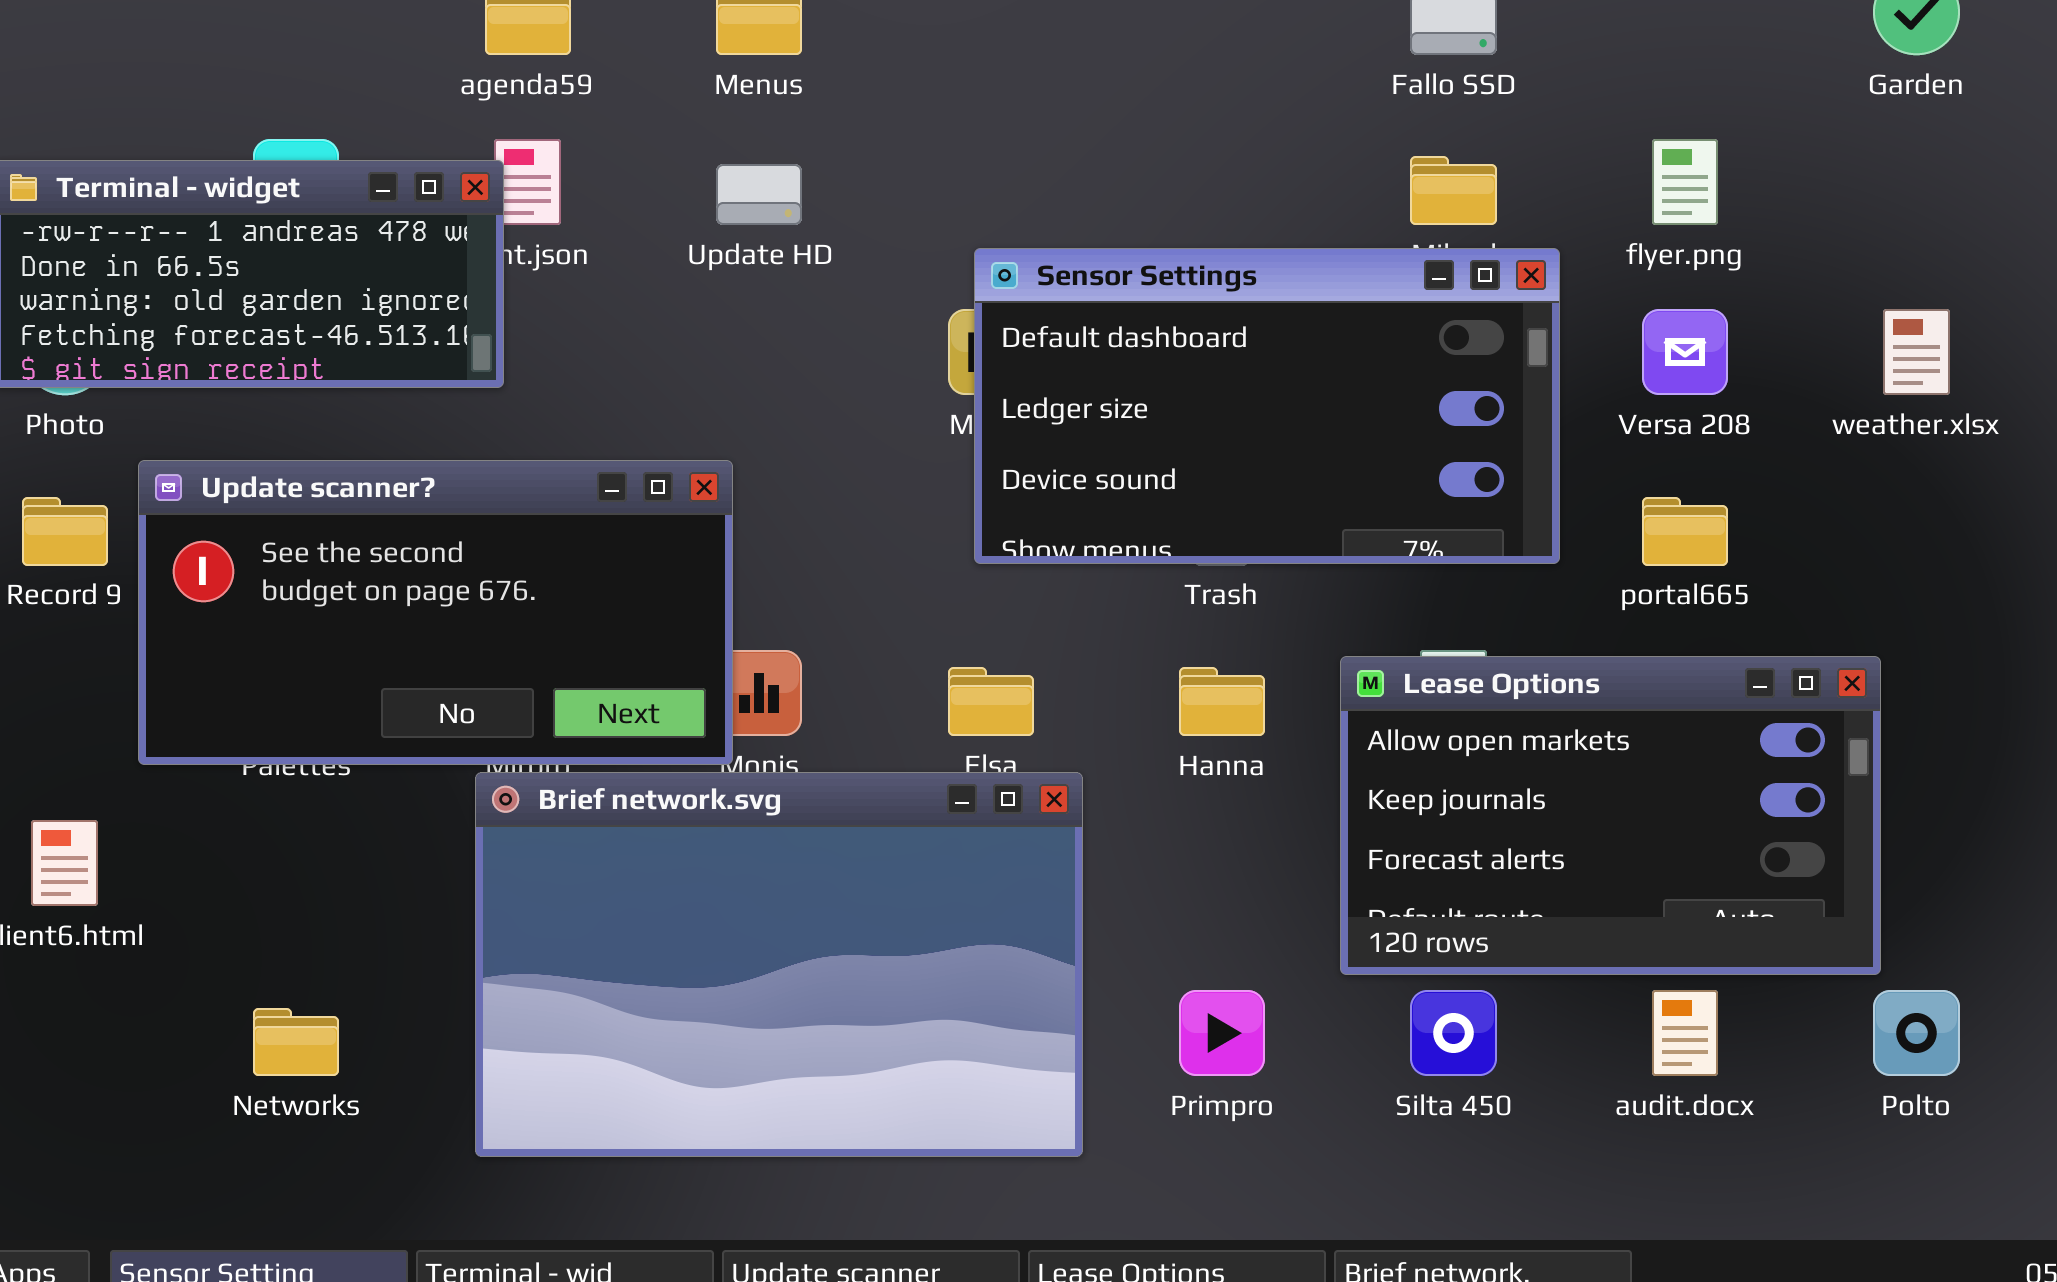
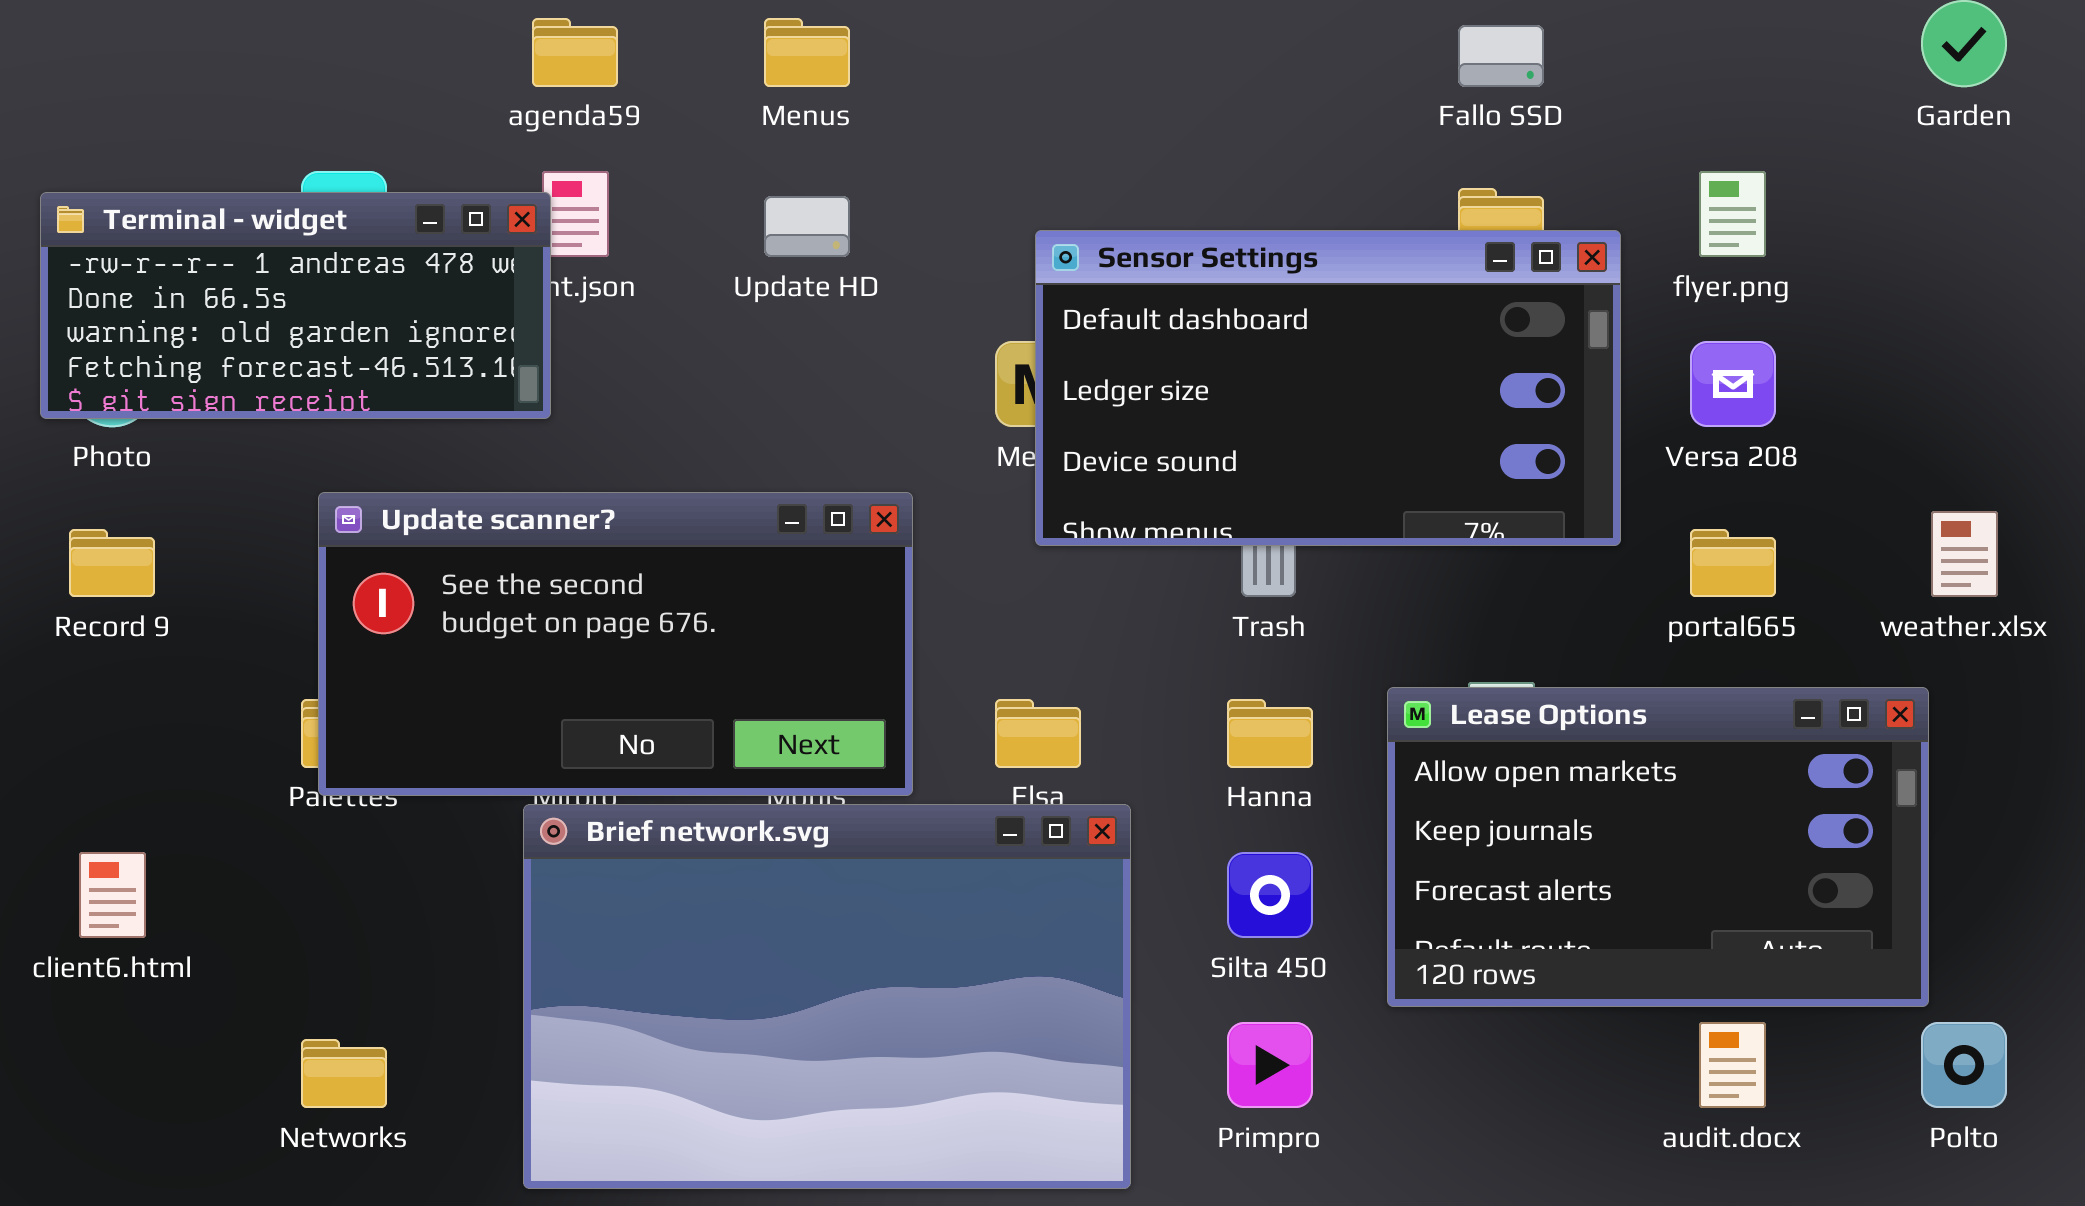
Sensor Settings: [974,248,1560,564] -> [1035,230,1621,546], moved
weather.xlsx: [1883,309,1950,395] -> [1931,511,1998,597], moved
Update scanner?: [138,460,733,765] -> [318,492,913,796], moved
Silta 450: [1410,990,1497,1076] -> [1227,852,1313,938], moved

